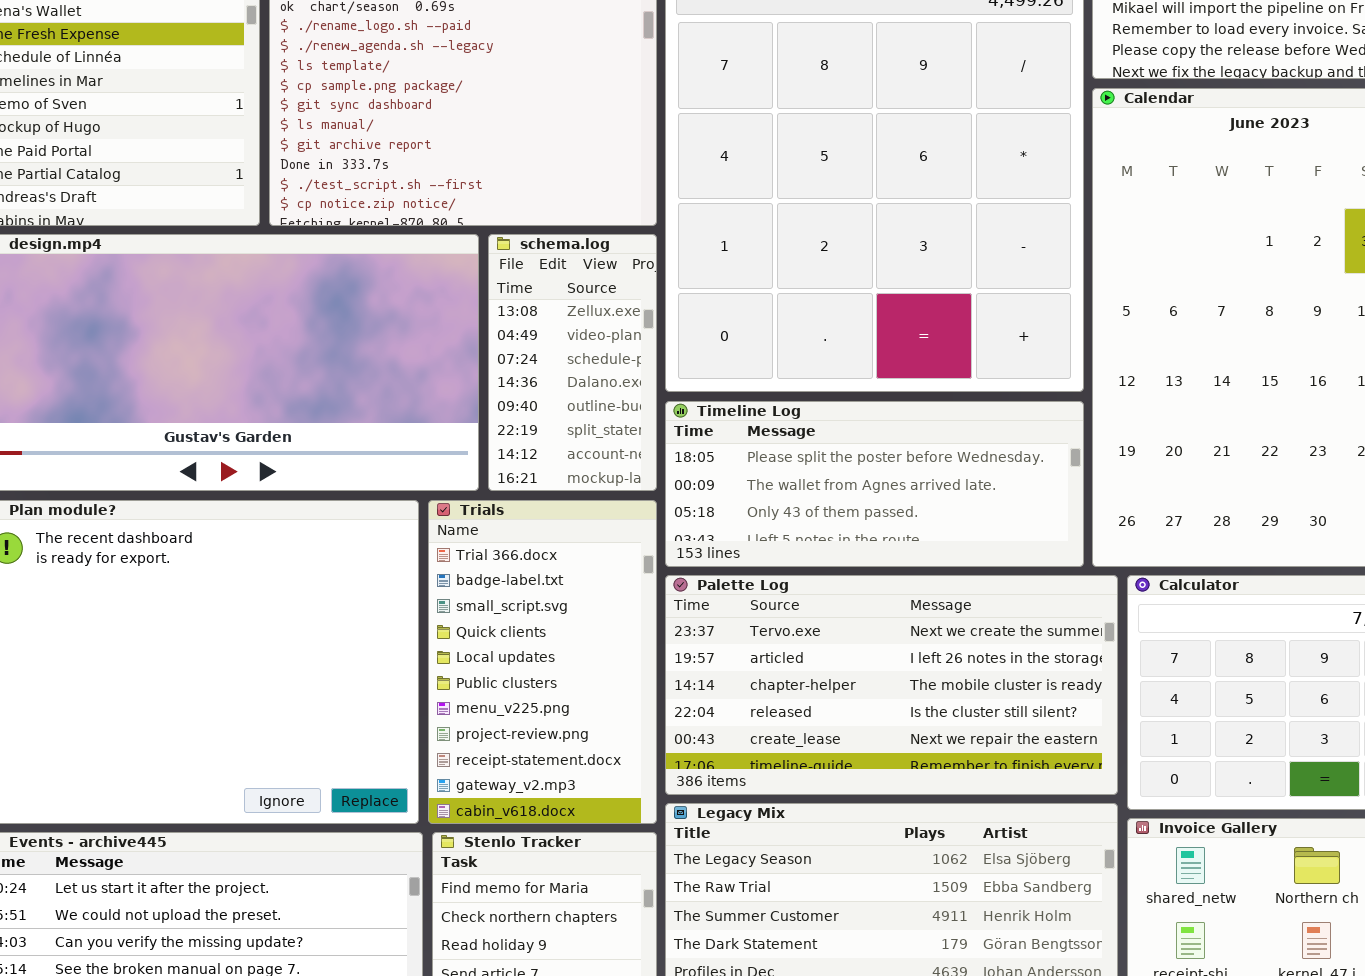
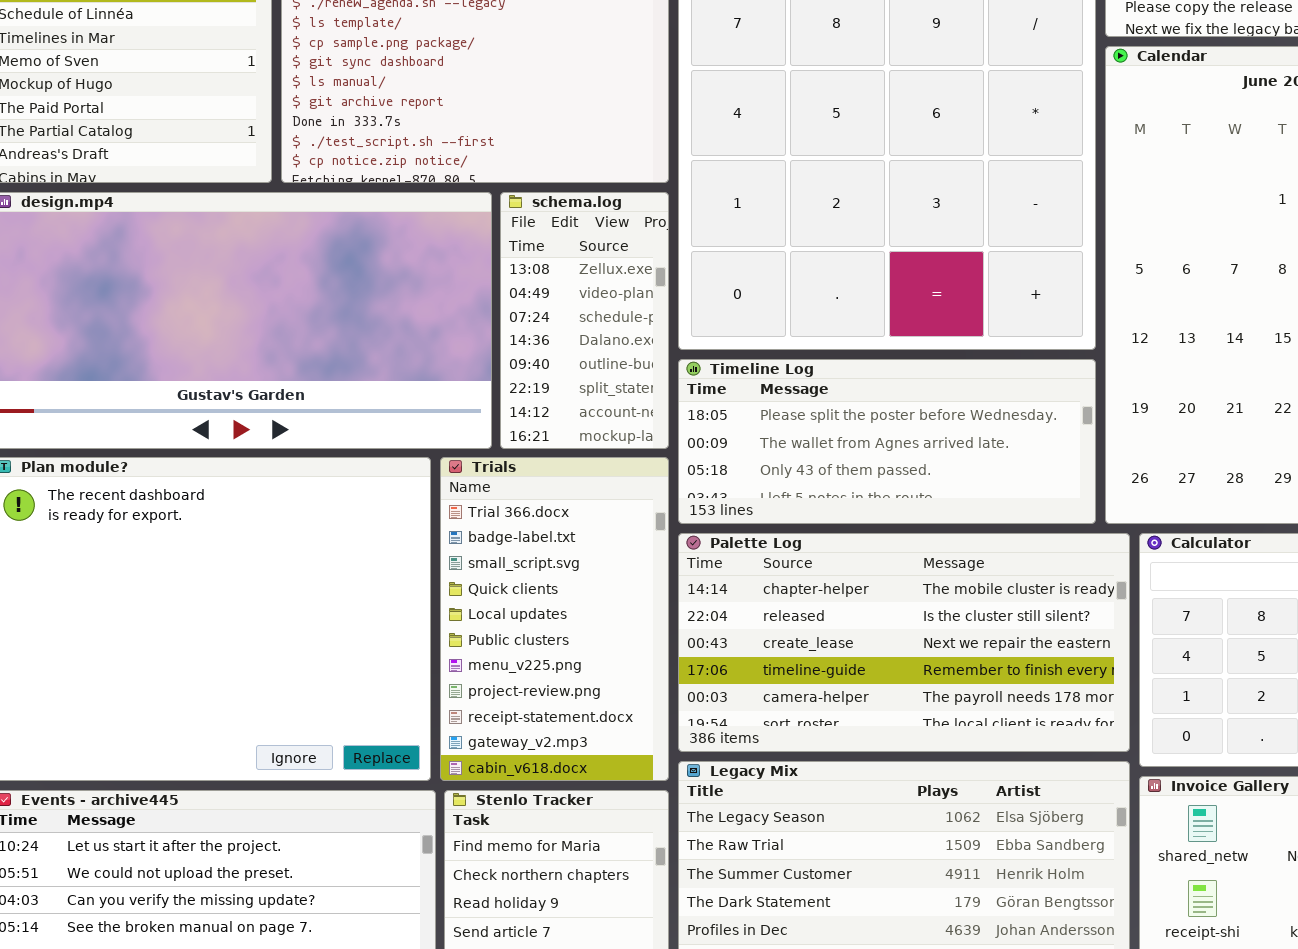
Palette Log: [665,575,1118,795] -> [678,533,1130,752], scrolled down 2 rows

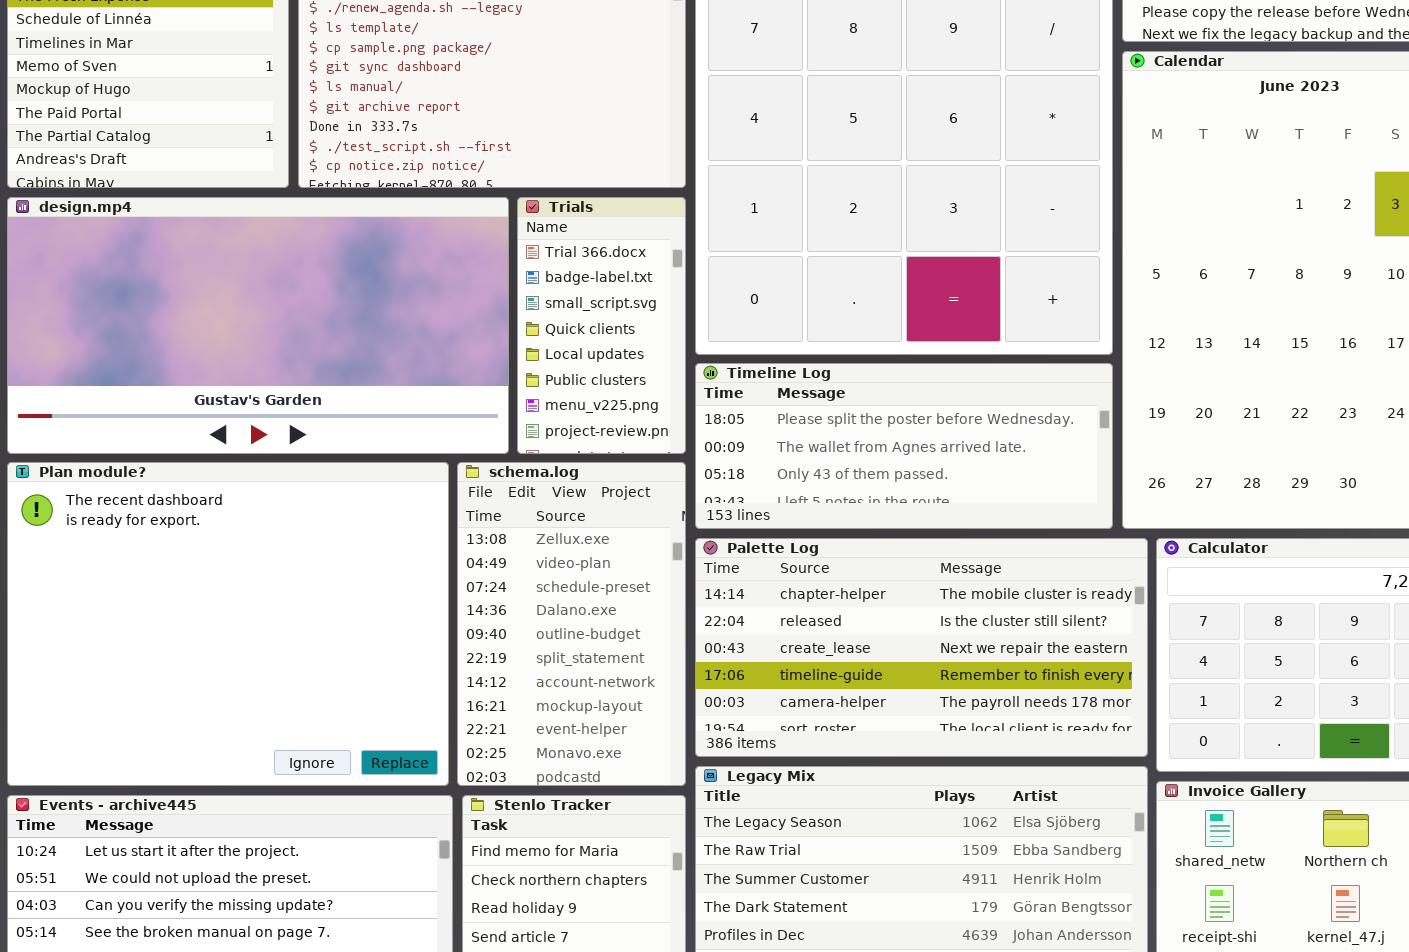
schema.log: [500,192,669,449] -> [457,462,686,786], moved, resized
Trials: [440,457,669,781] -> [517,197,686,454], moved, resized

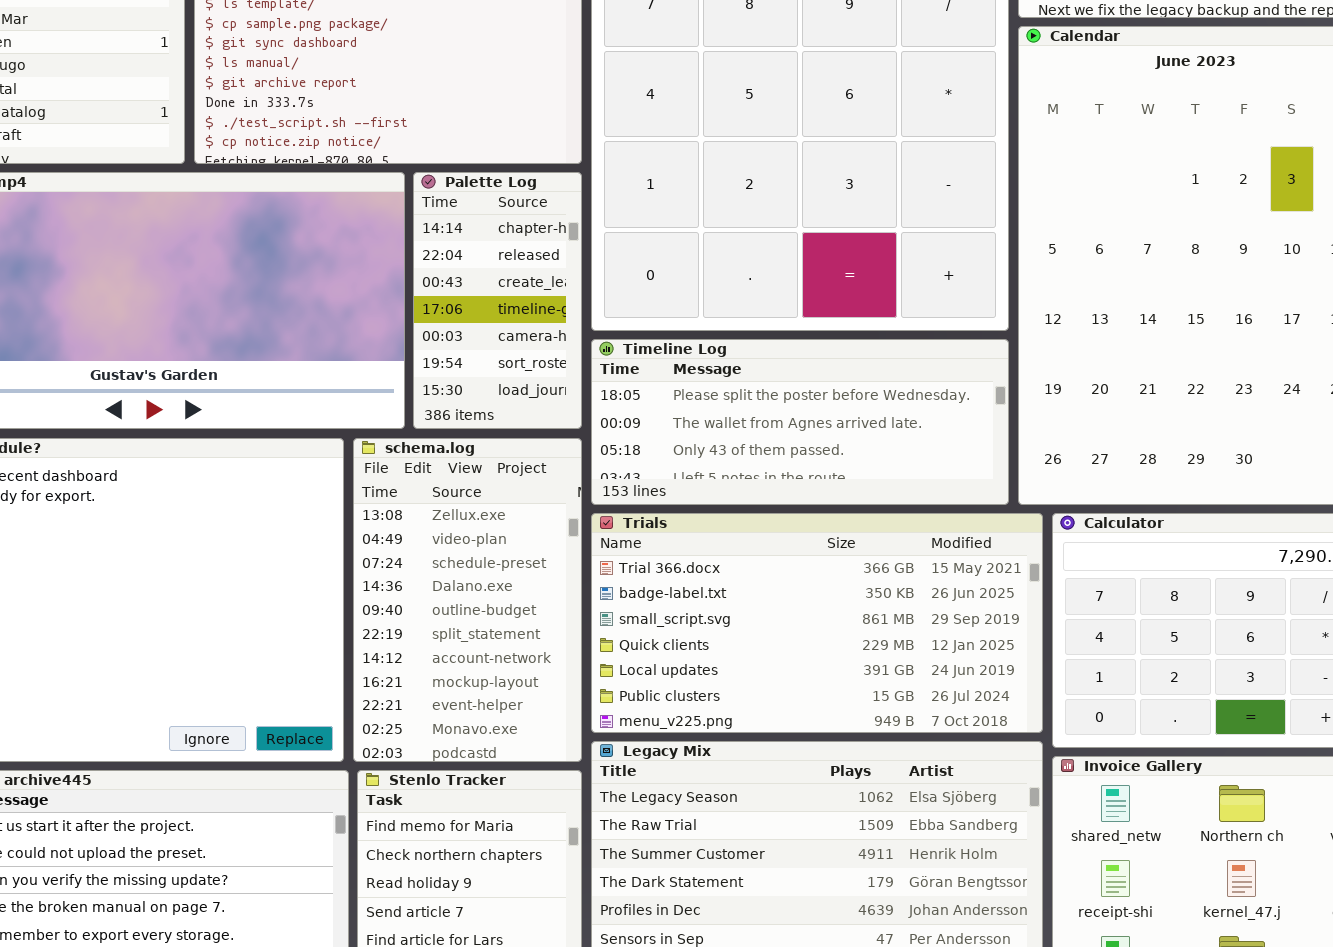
Trials: [517,197,686,454] -> [591,513,1043,733], moved, resized
Palette Log: [695,538,1148,757] -> [413,172,582,429], moved, resized

